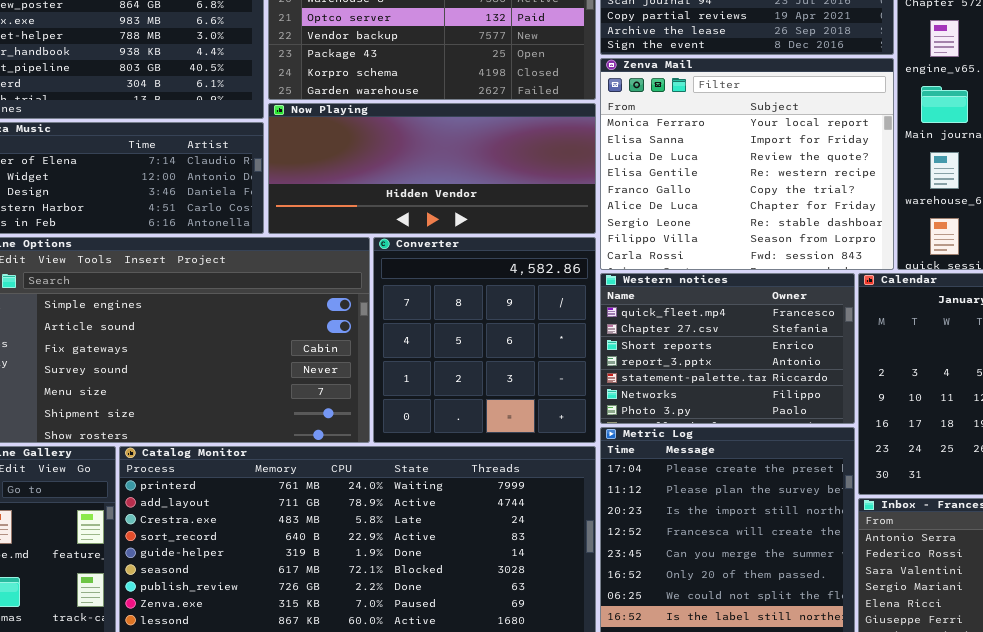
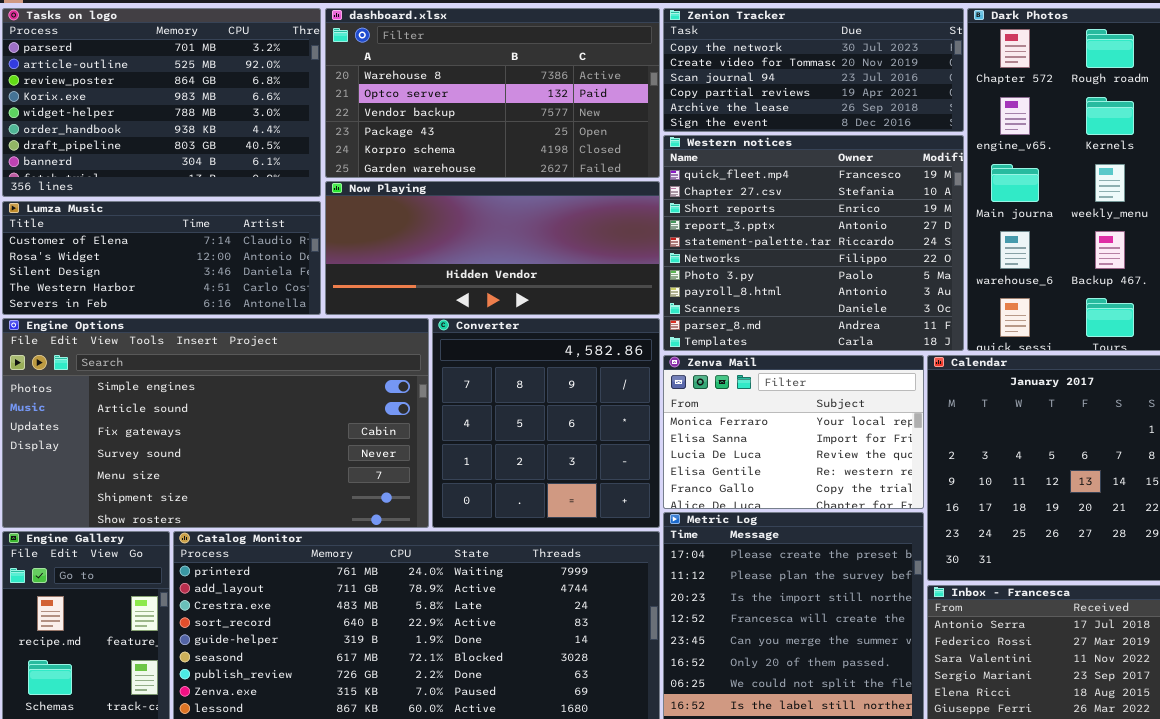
Zenva Mail: [600,58,894,270] -> [663,355,924,509], moved, resized
Western notices: [600,273,855,424] -> [663,135,964,351], moved, resized

